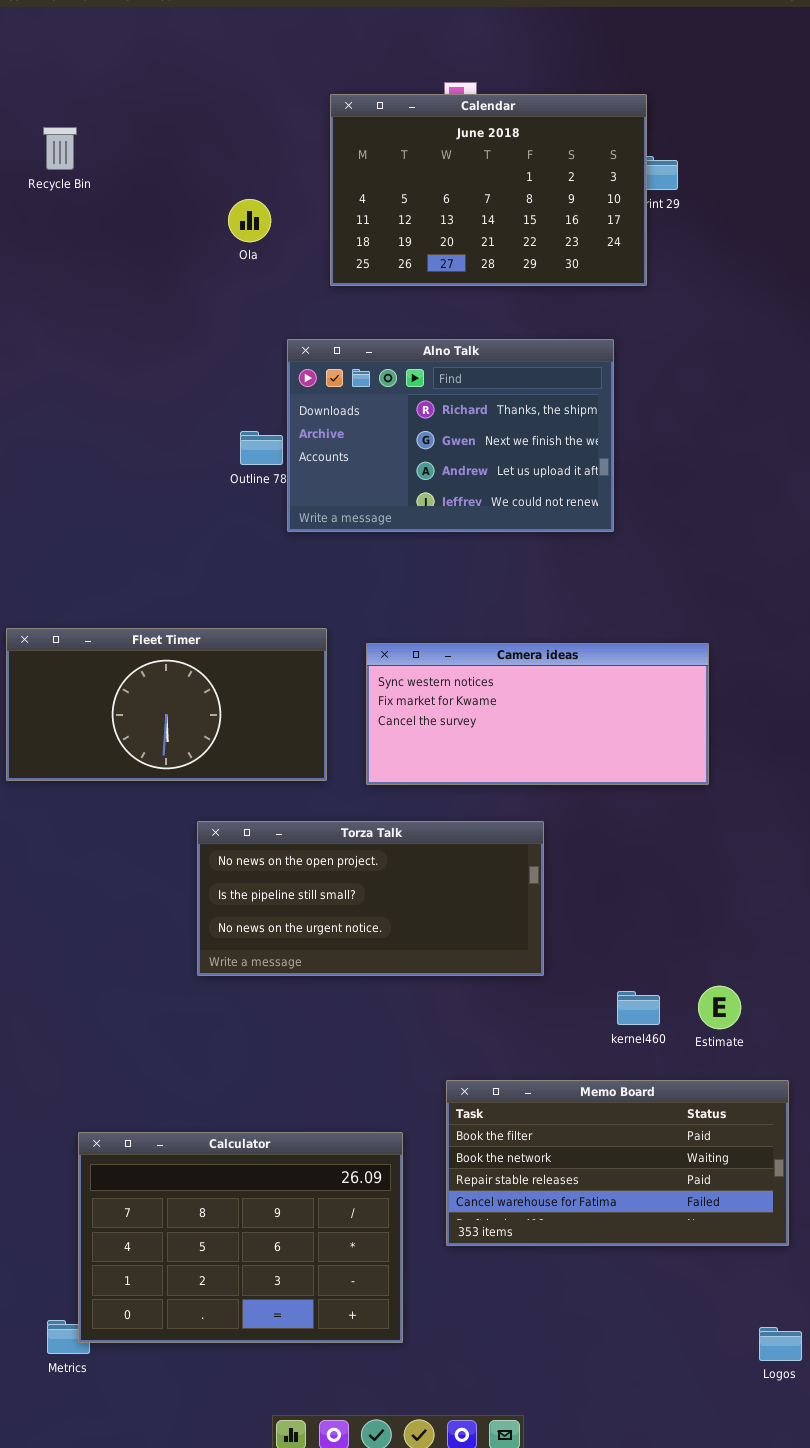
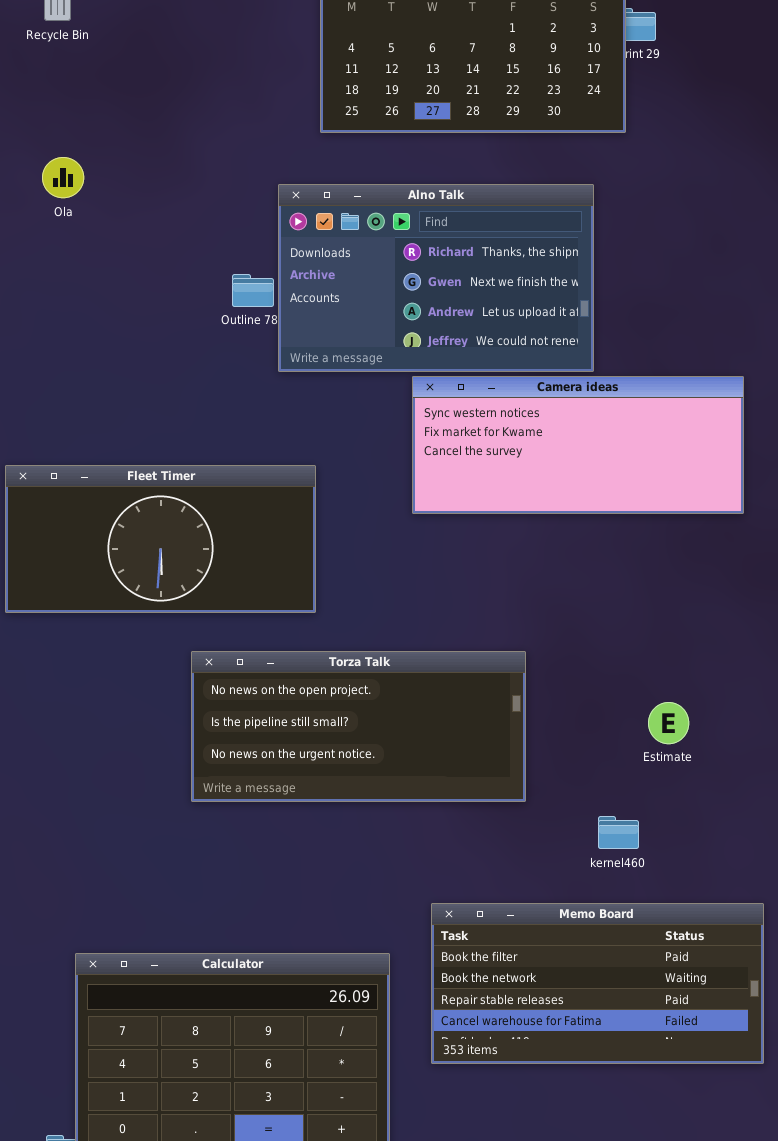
Ola: [228,199,271,242] -> [42,157,84,198], moved
Camera ideas: [366,643,709,785] -> [412,376,744,514], moved
Estimate: [698,986,741,1029] -> [648,702,689,744], moved

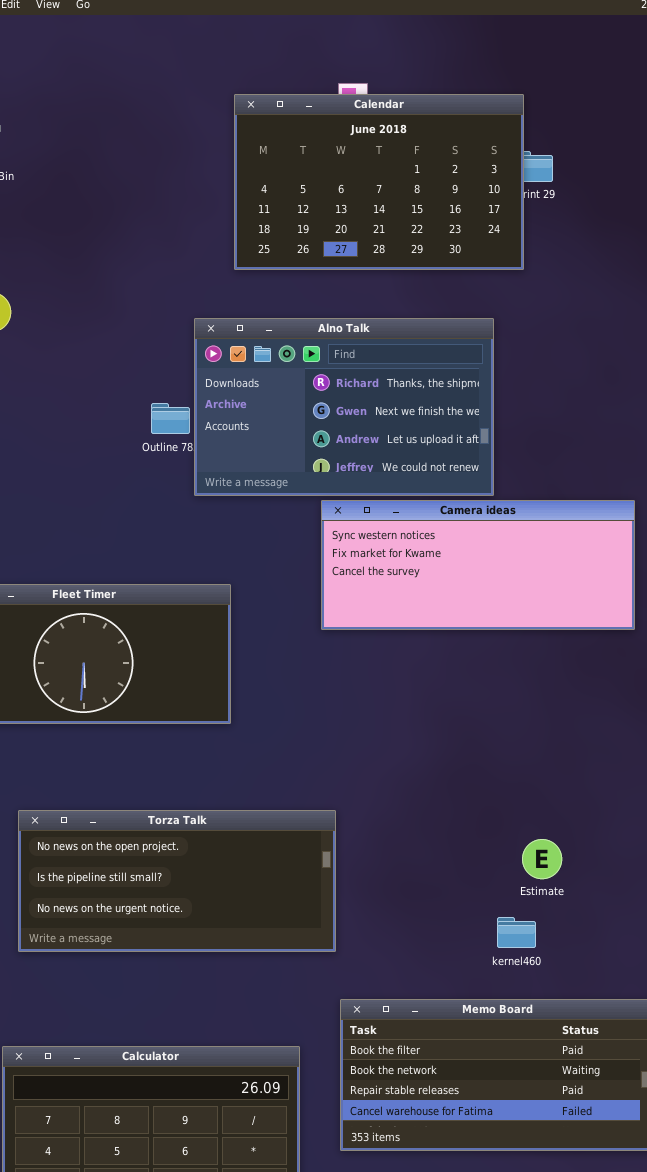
Torza Talk: [191,651,526,802] -> [18,810,336,952], moved
Estimate: [648,702,689,744] -> [522,839,562,879], moved

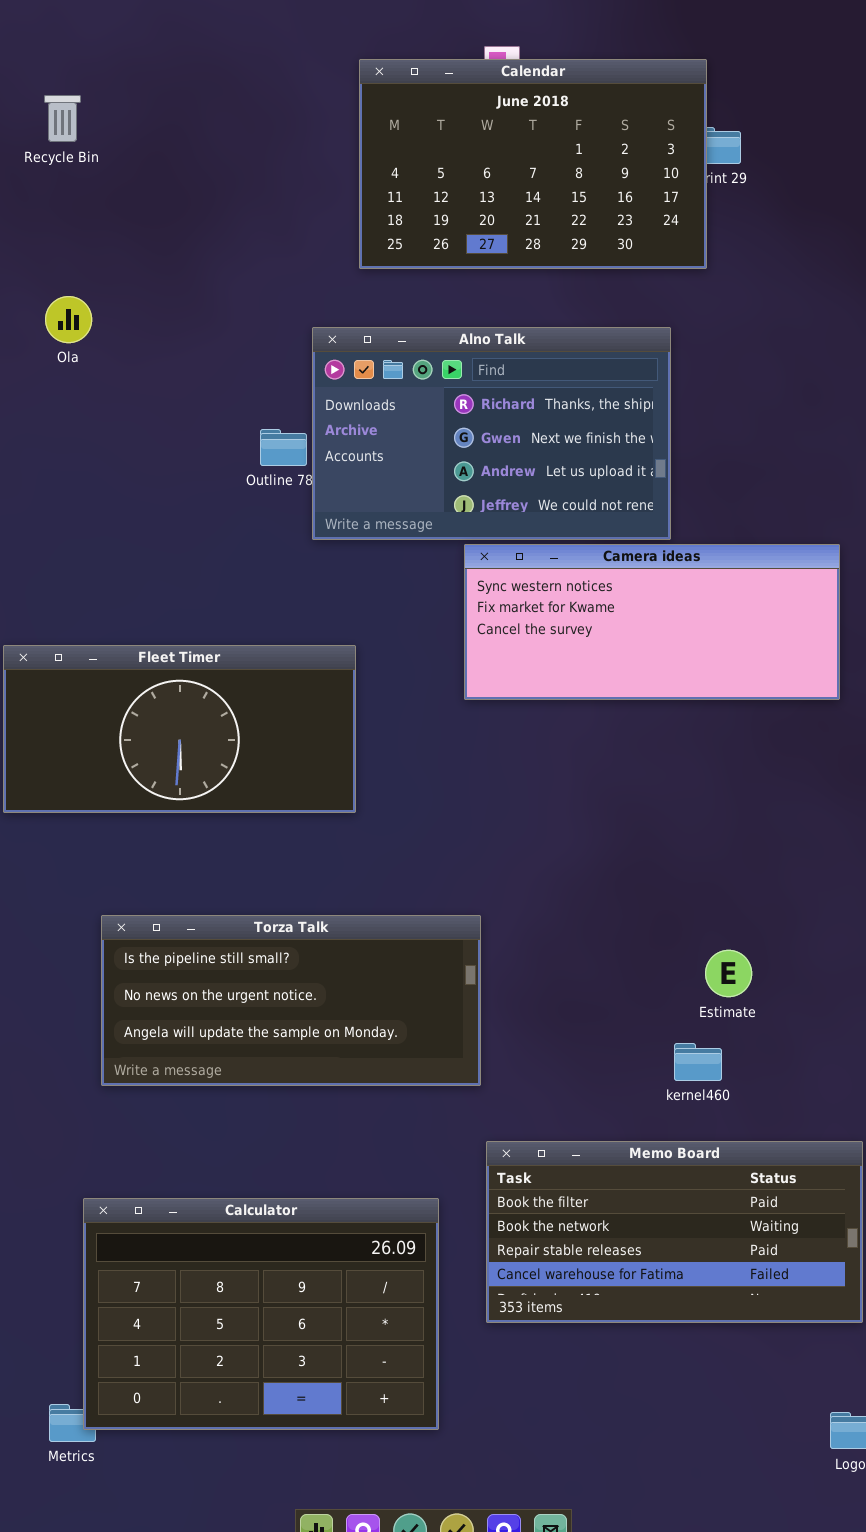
Torza Talk: [18,810,336,952] -> [101,915,481,1086], scrolled down 1 row

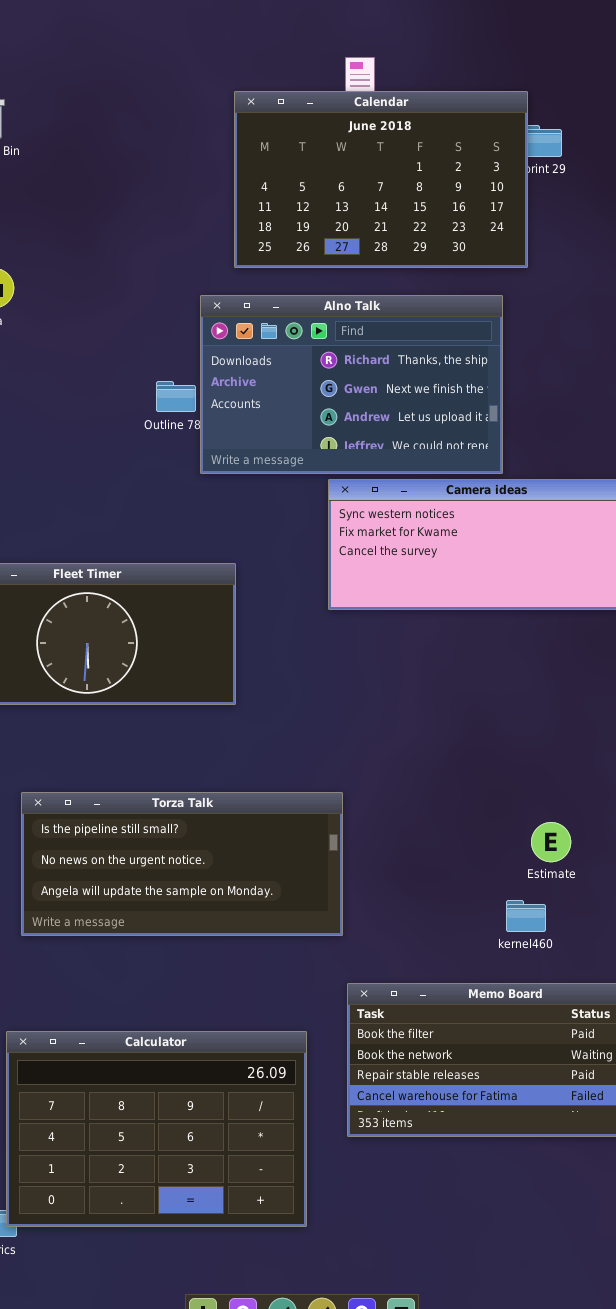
Calendar: [359,59,707,269] -> [234,91,528,268], moved

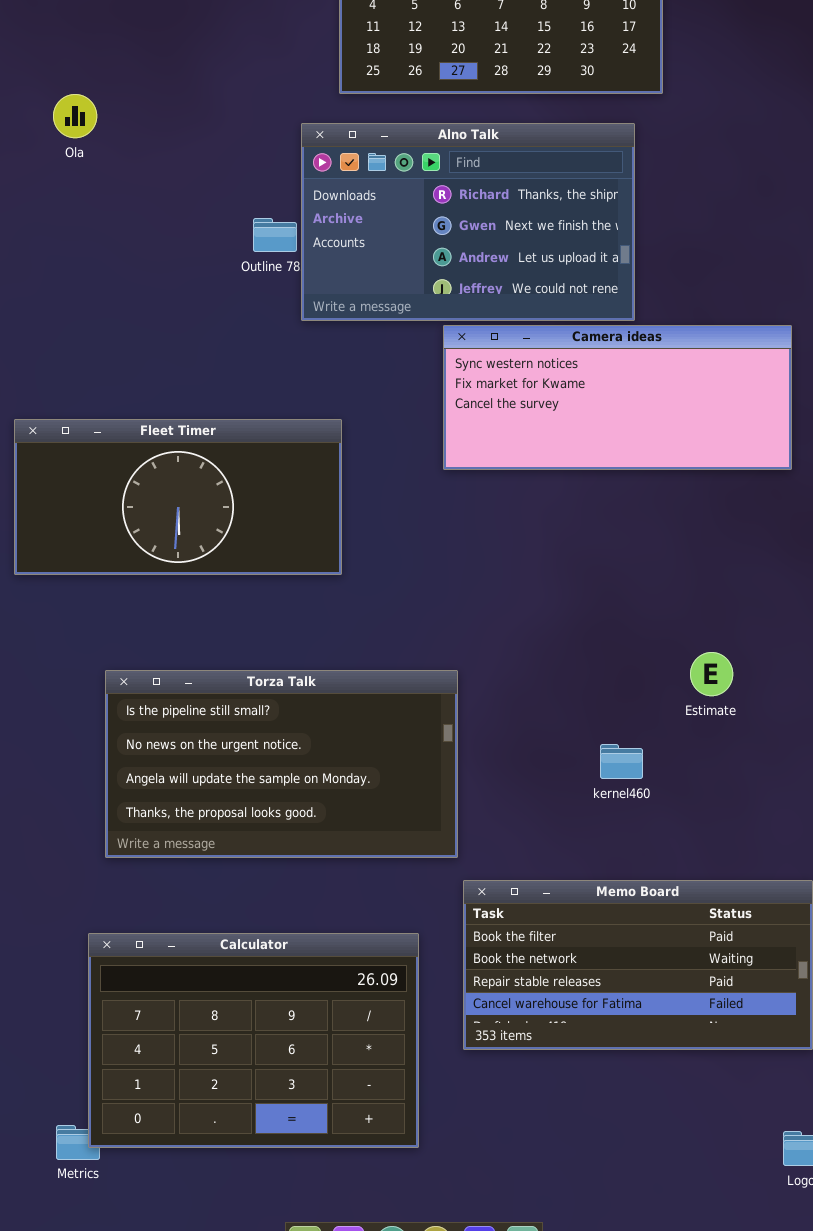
Torza Talk: [21,792,343,936] -> [105,670,458,858], resized
Estimate: [531,822,571,862] -> [690,652,733,696], moved
kernel460: [506,900,546,932] -> [600,744,643,779], moved

